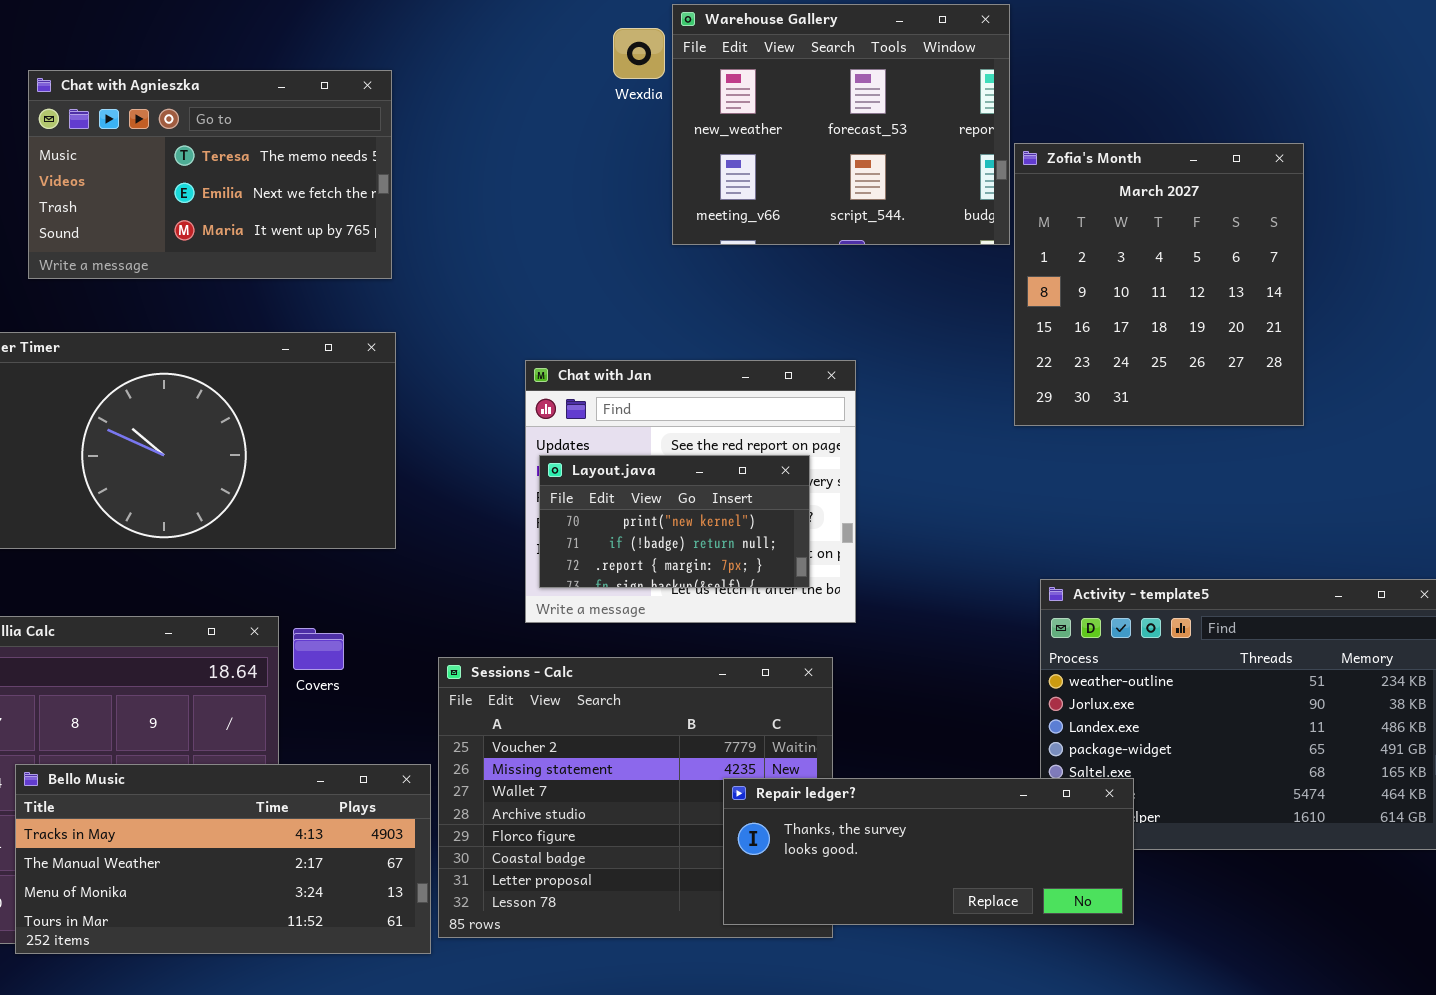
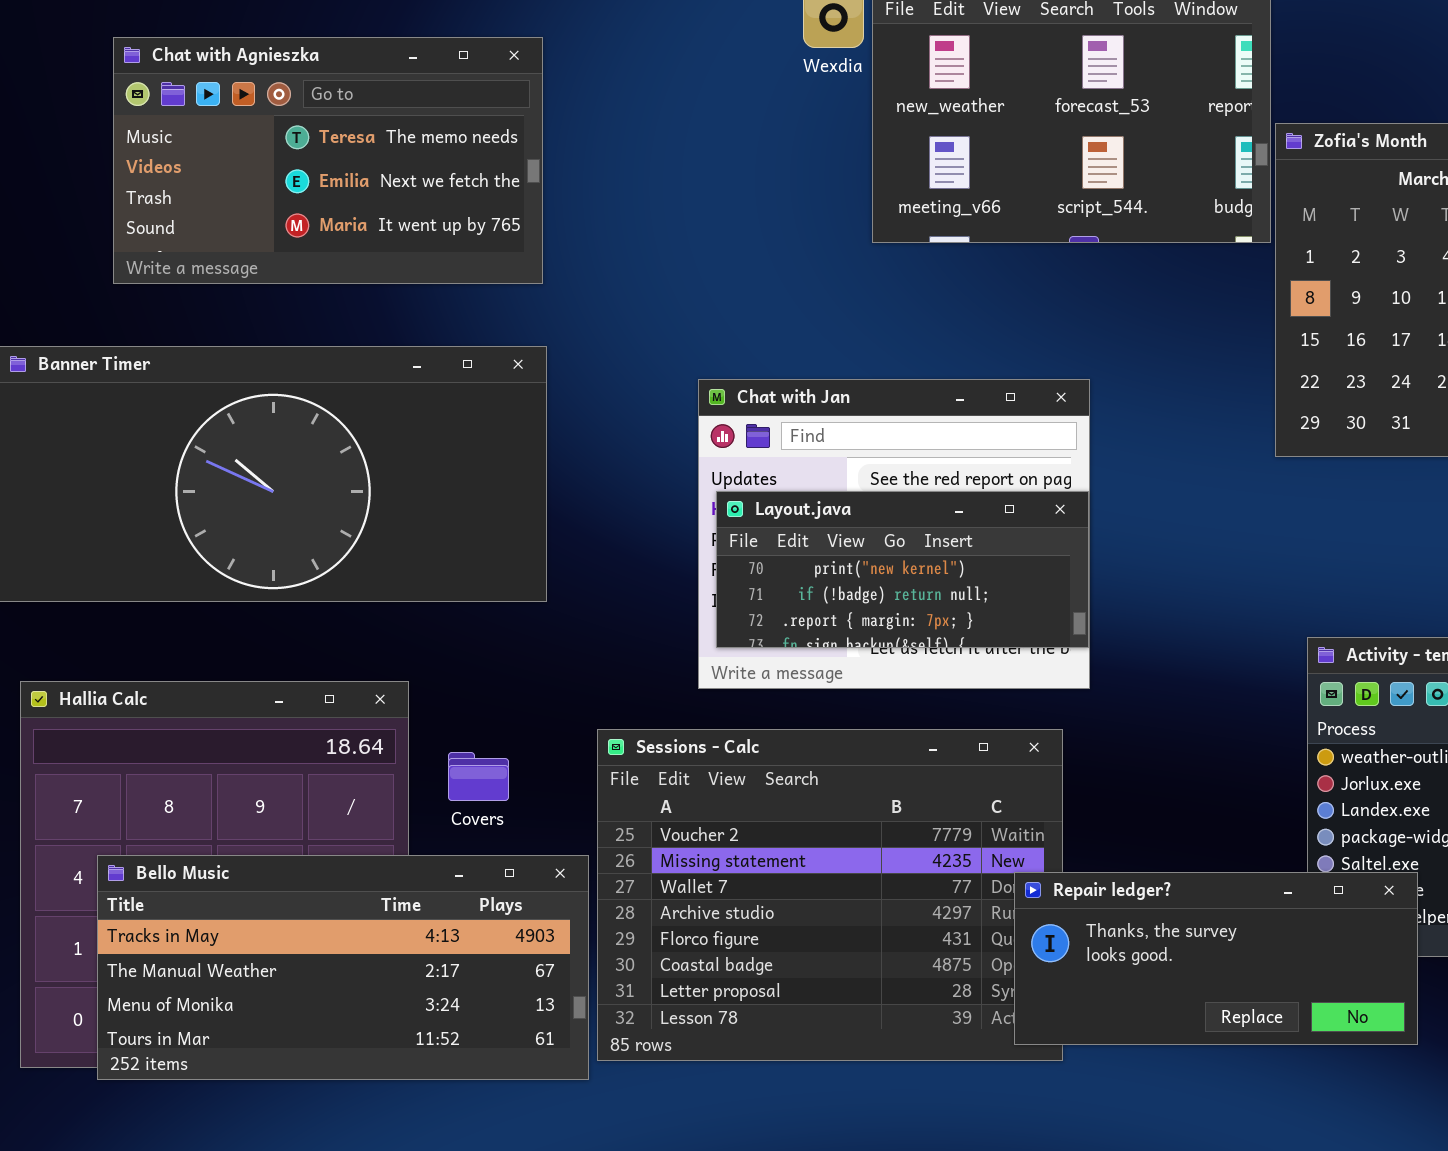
Layout.java: [539,455,810,588] -> [716,491,1089,648], resized
Covers: [293,628,344,670] -> [448,752,509,801], moved
Repair ledger?: [723,778,1134,925] -> [1014,872,1418,1045], resized

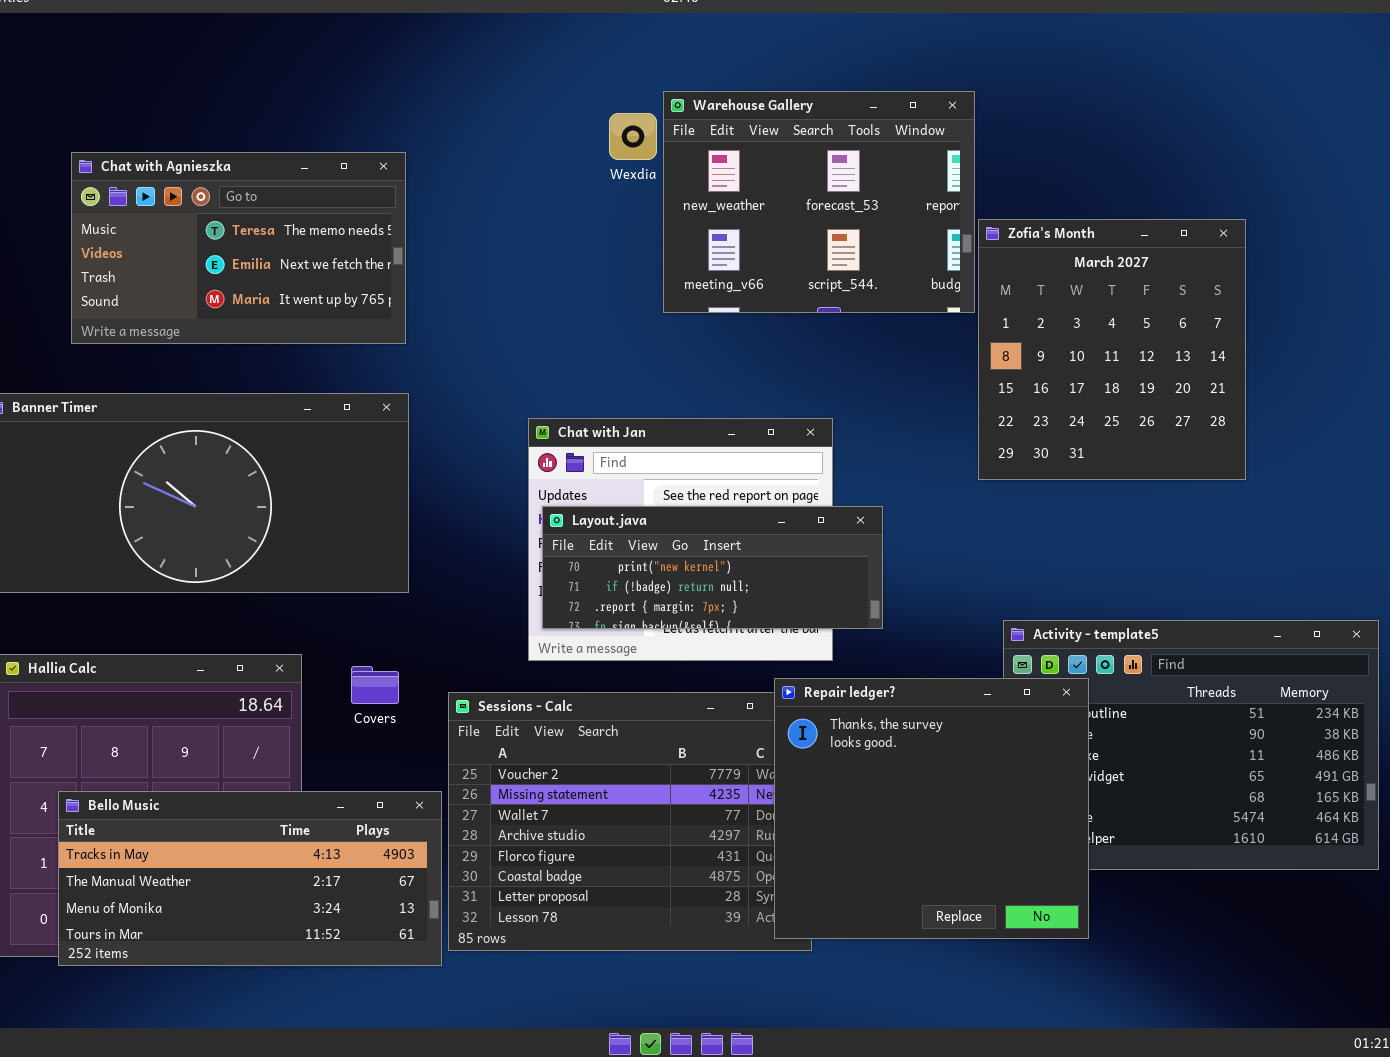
Layout.java: [716,491,1089,648] -> [542,506,883,629], resized
Covers: [448,752,509,801] -> [351,666,399,704], moved
Repair ledger?: [1014,872,1418,1045] -> [774,678,1089,939], resized

